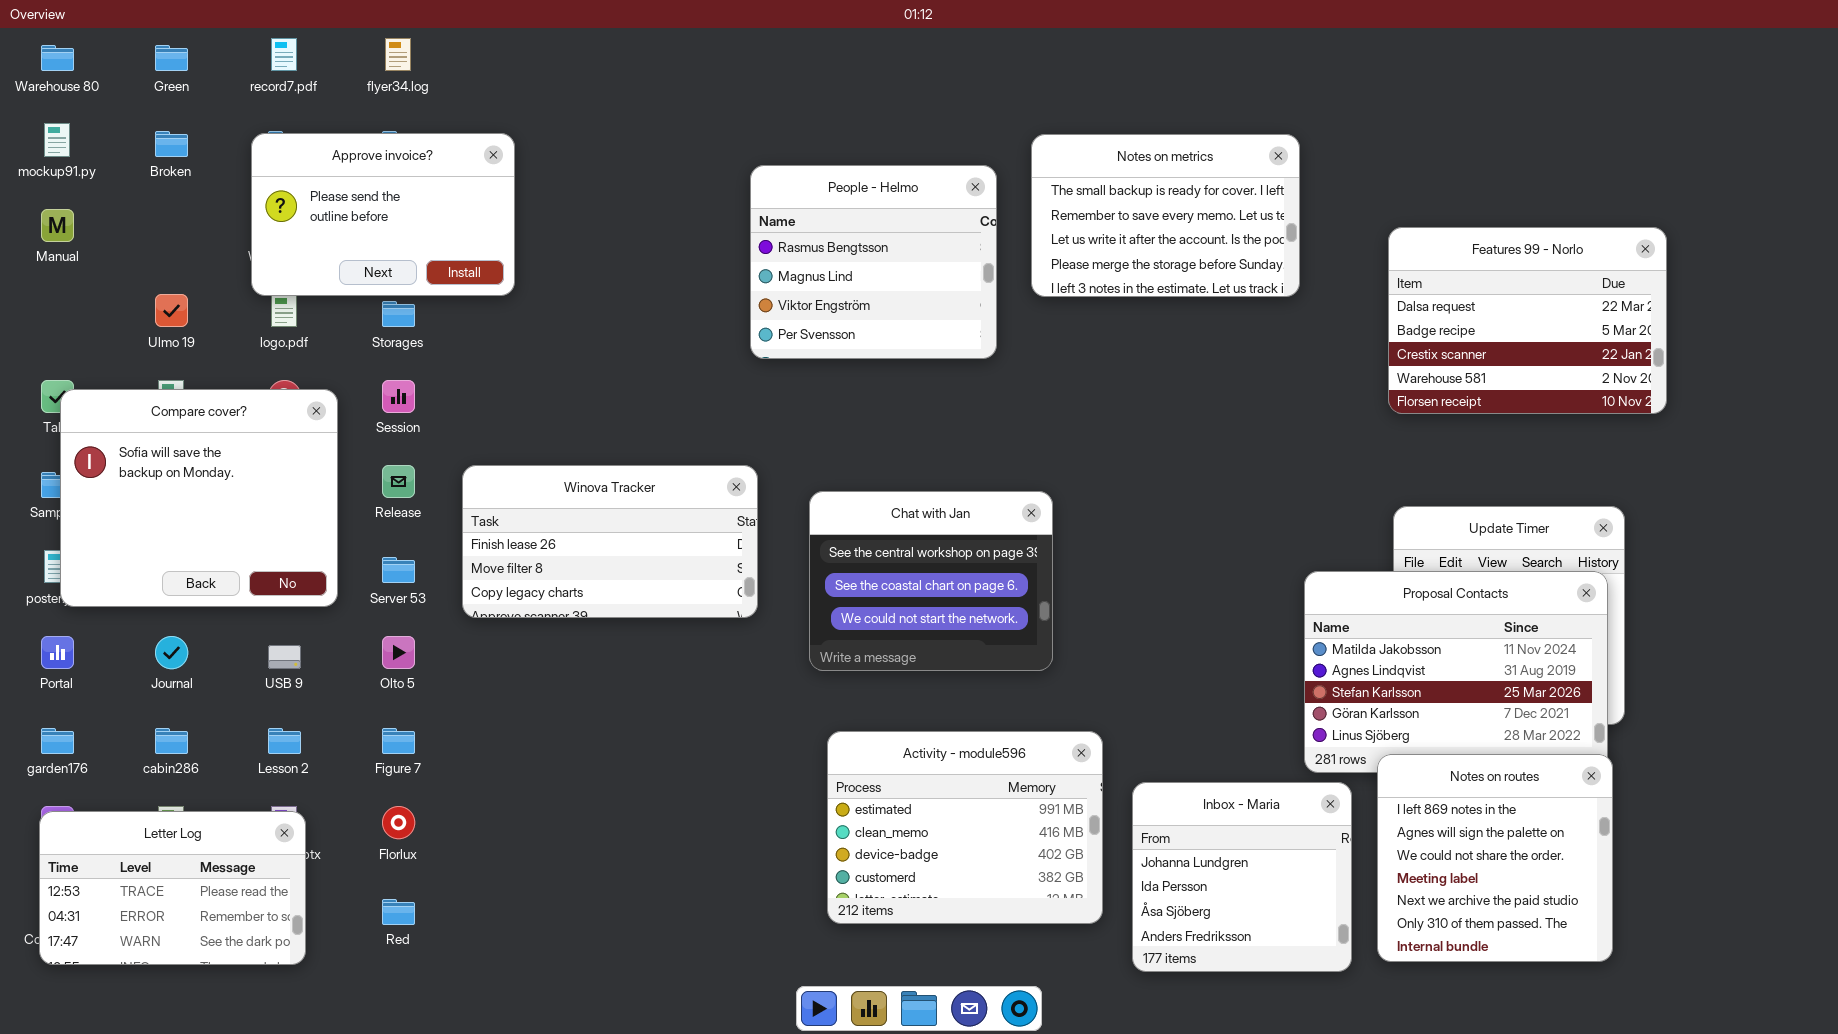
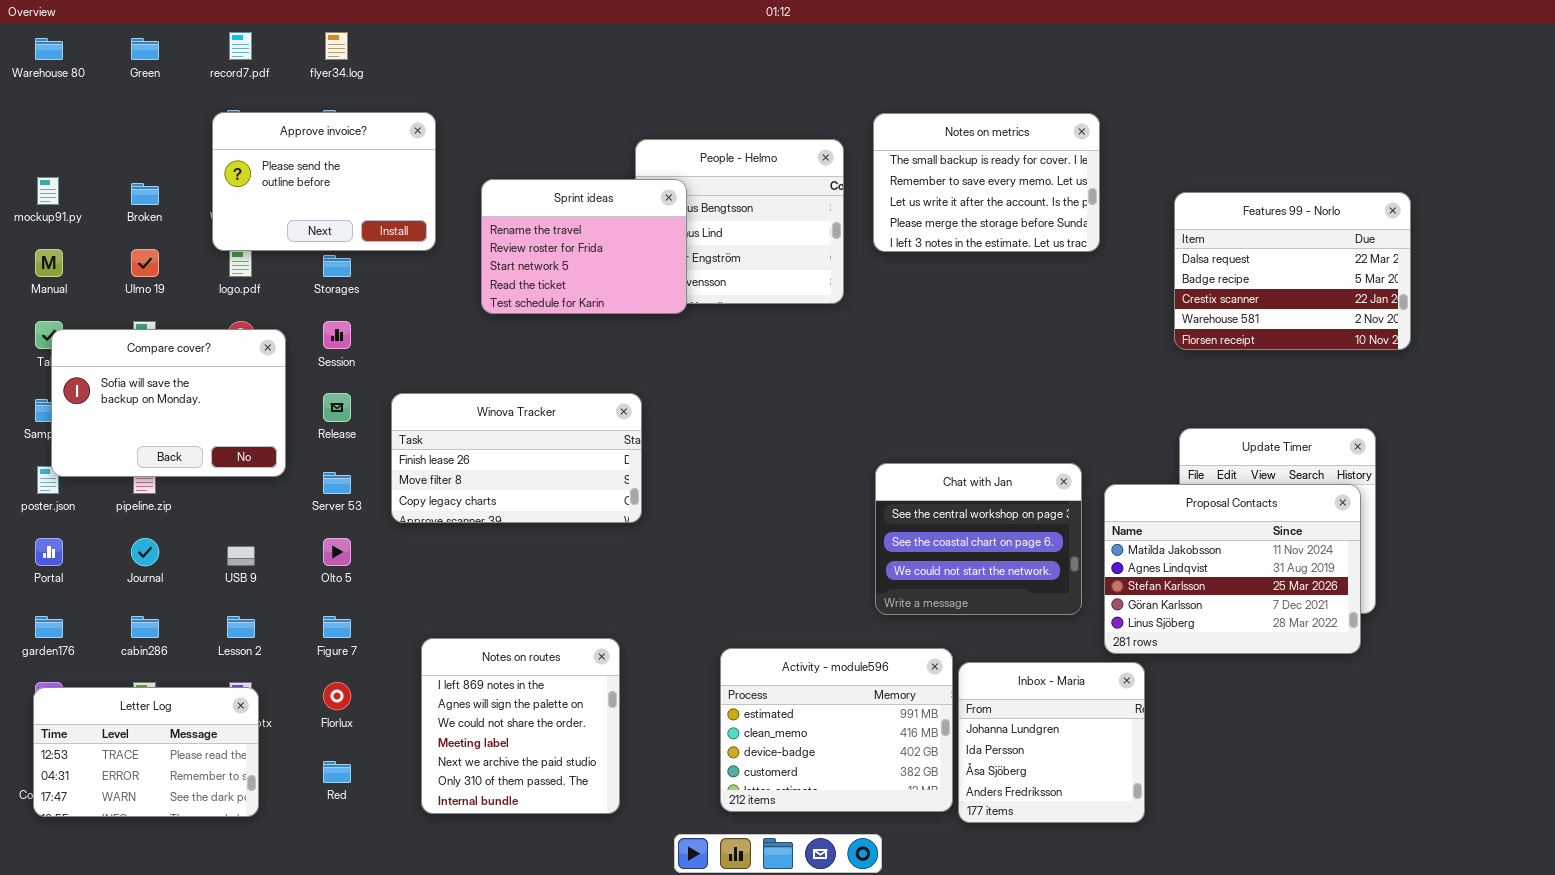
mockup91.py: [44,123,70,157] -> [37,177,59,205], moved
Broken: [155,131,188,157] -> [131,183,159,205], moved
Manual: [41,209,74,242] -> [35,249,63,277], moved
Sprint ideas: none -> [481,179,687,314], opened
Compare cover?: [60,389,338,607] -> [51,329,286,477], resized
Chat with Jan: [809,491,1053,671] -> [875,463,1082,615], moved
Activity - module596: [827,731,1103,924] -> [720,648,953,812], moved
Notes on routes: [1377,754,1613,962] -> [421,638,620,814], moved

